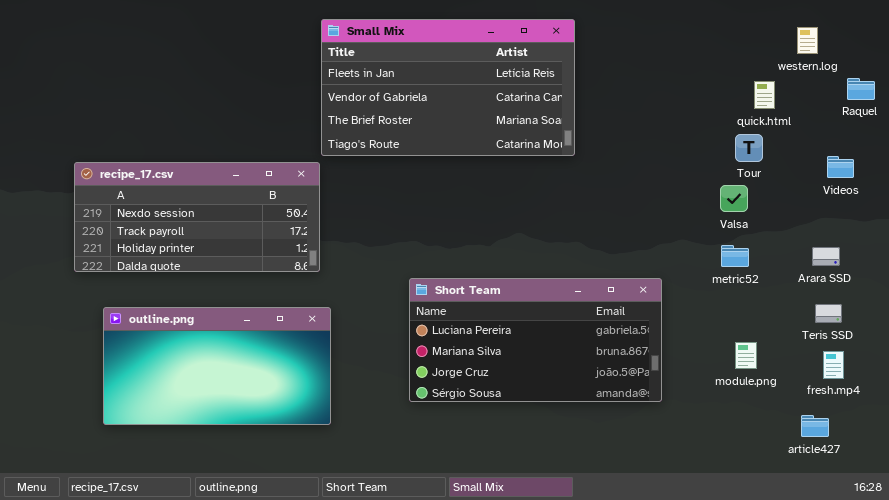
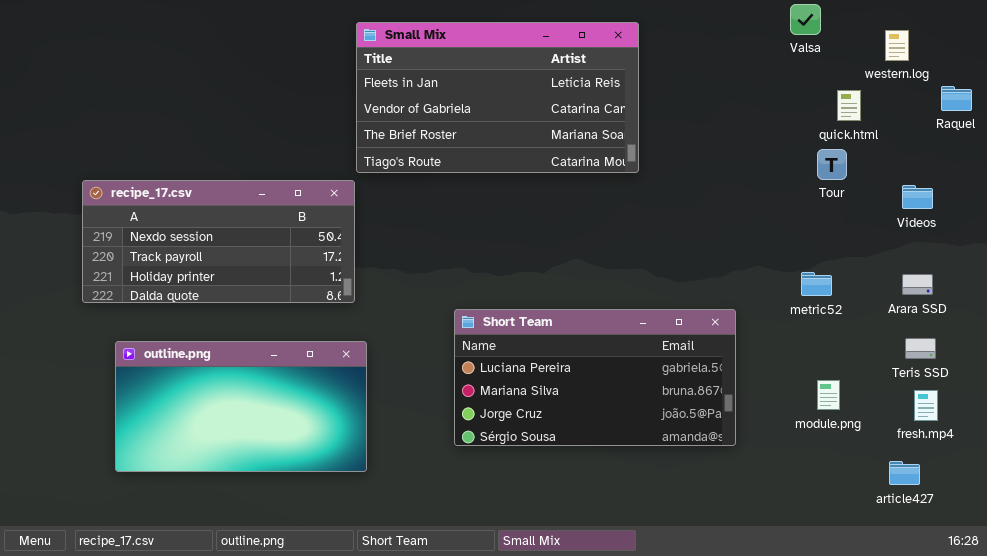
Videos: [827,156,854,178] -> [902,185,933,209], moved
Valsa: [720,185,748,212] -> [790,4,821,35], moved

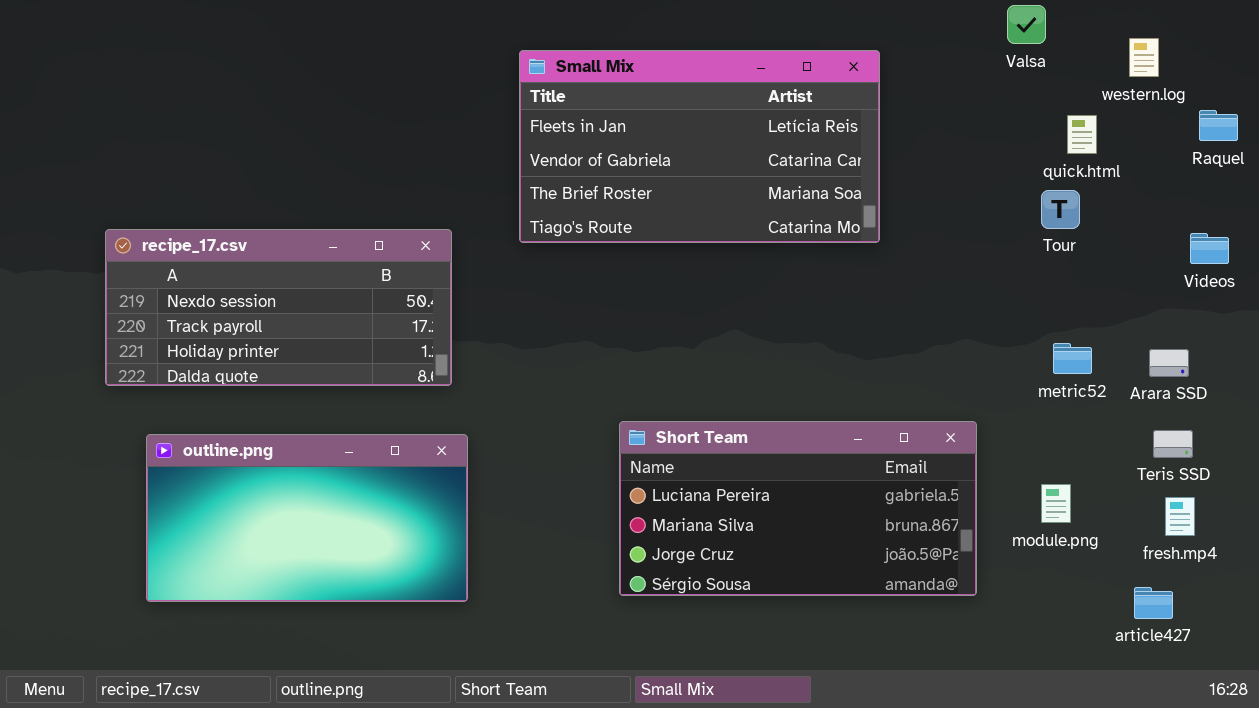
Small Mix: [356,22,639,173] -> [519,50,880,243], moved
Videos: [902,185,933,209] -> [1190,233,1229,264], moved
metric52: [801,272,832,296] -> [1053,343,1092,374], moved
Short Team: [454,309,736,446] -> [619,421,977,596], moved

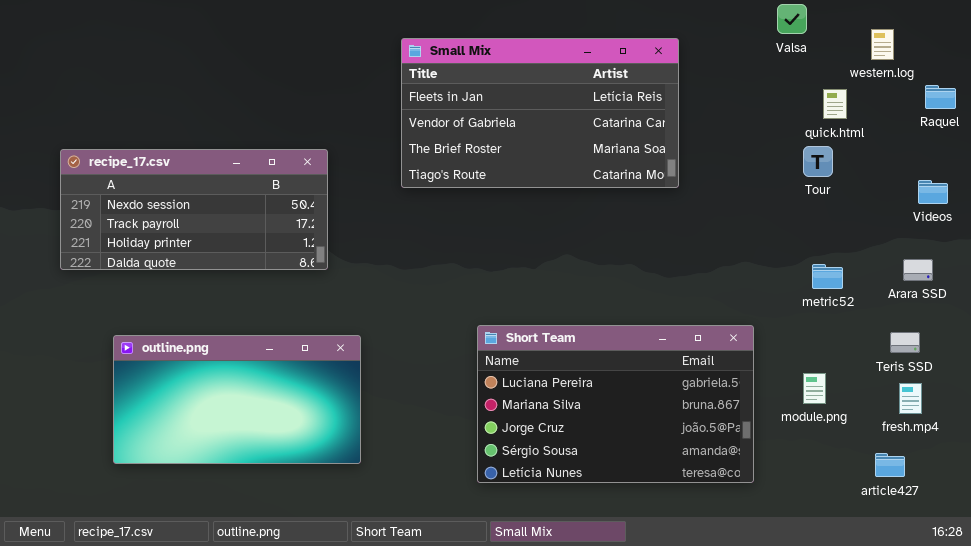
recipe_17.csv: [105,229,452,386] -> [60,149,328,270], moved
Arara SSD: [1149,349,1189,377] -> [903,259,933,281], moved
Short Team: [619,421,977,596] -> [477,325,754,483], resized

